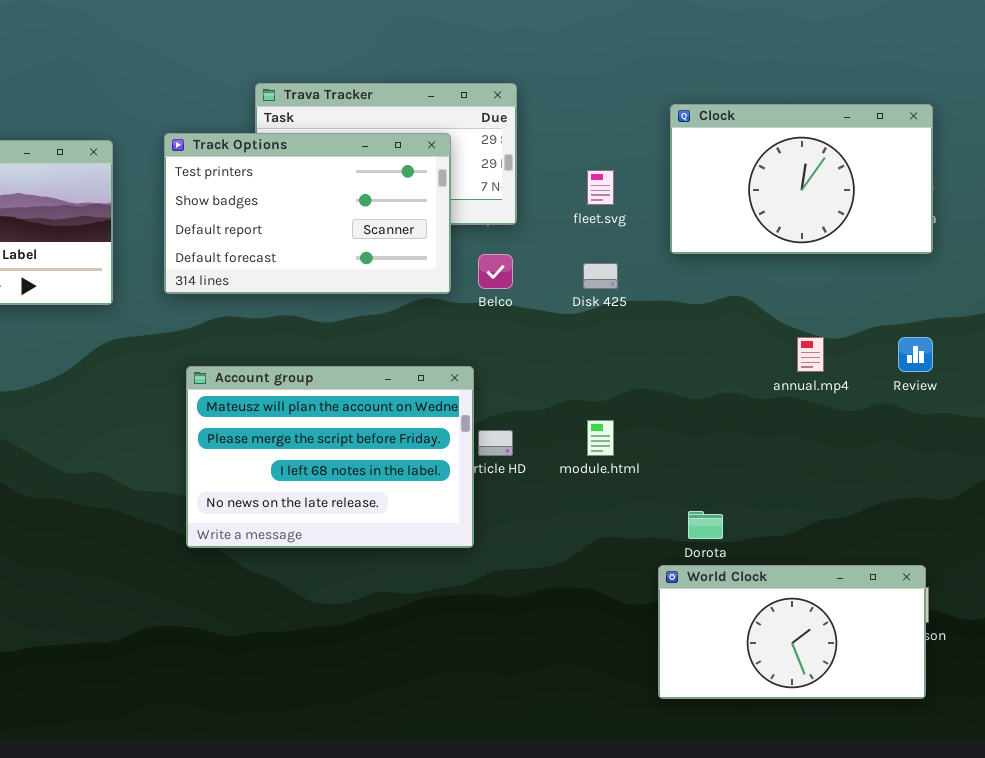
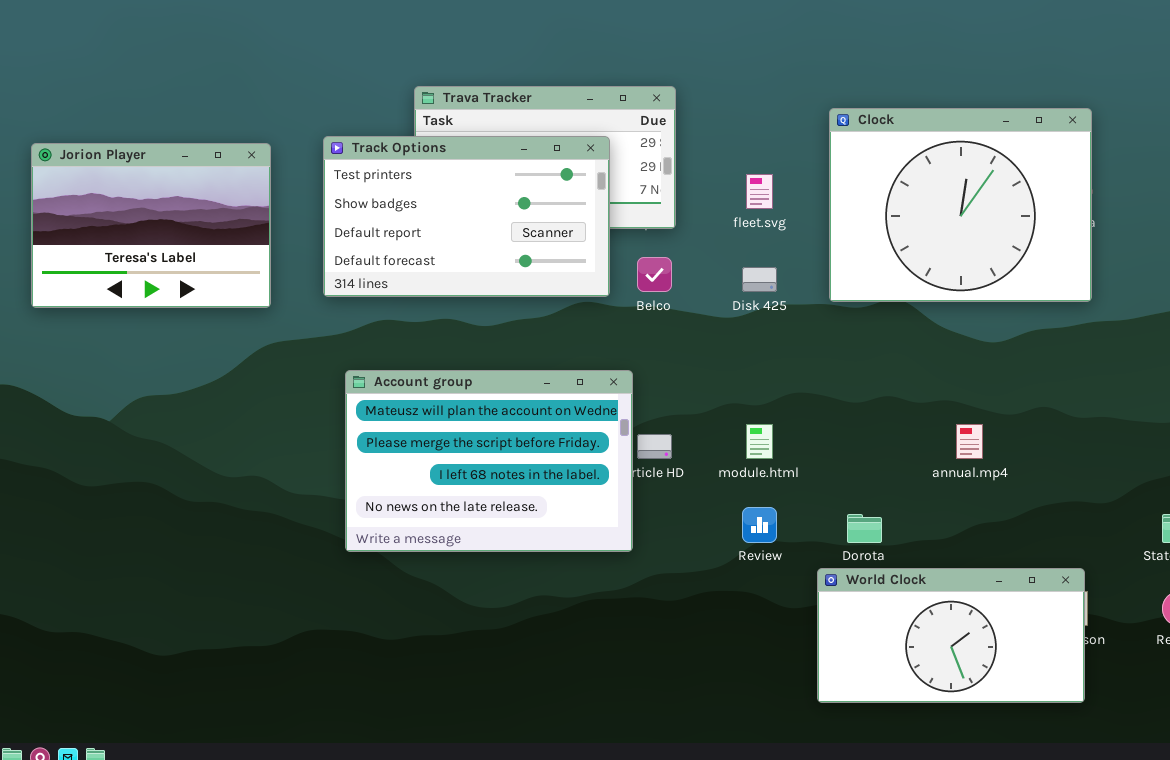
Clock: [670,104,933,254] -> [829,108,1092,302], resized
annual.mp4: [797,337,824,372] -> [956,424,983,459], moved
Review: [898,337,933,372] -> [742,507,777,543], moved

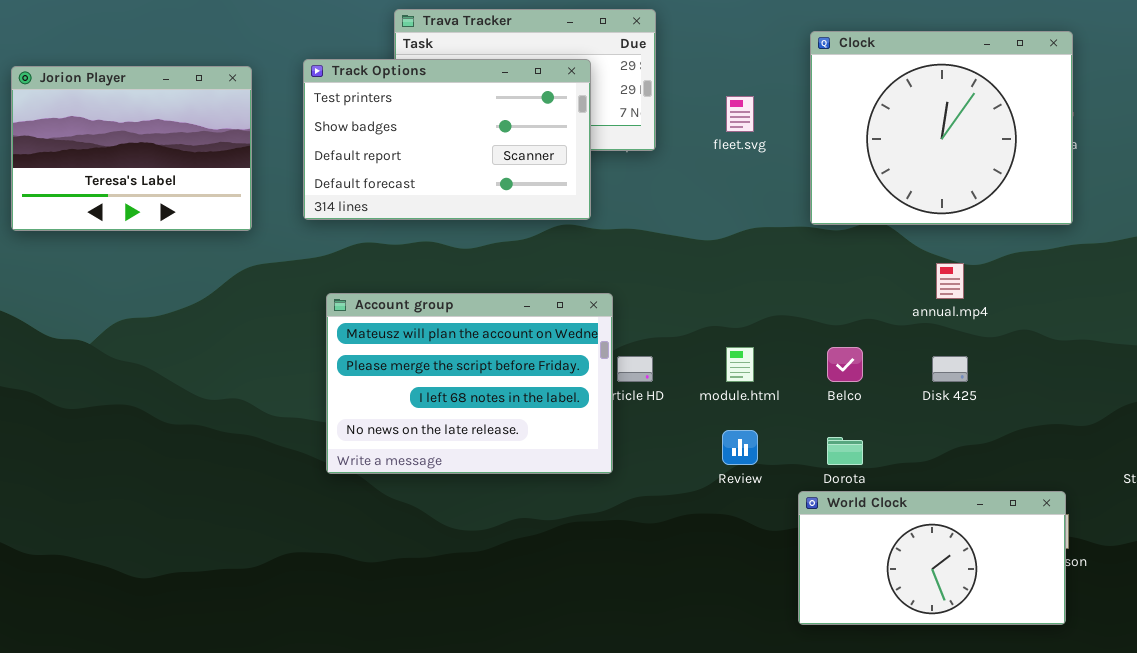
Belco: [637,257,672,292] -> [827,347,863,382], moved
Disk 425: [742,267,777,292] -> [932,356,968,382], moved
annual.mp4: [956,424,983,459] -> [936,263,964,299], moved

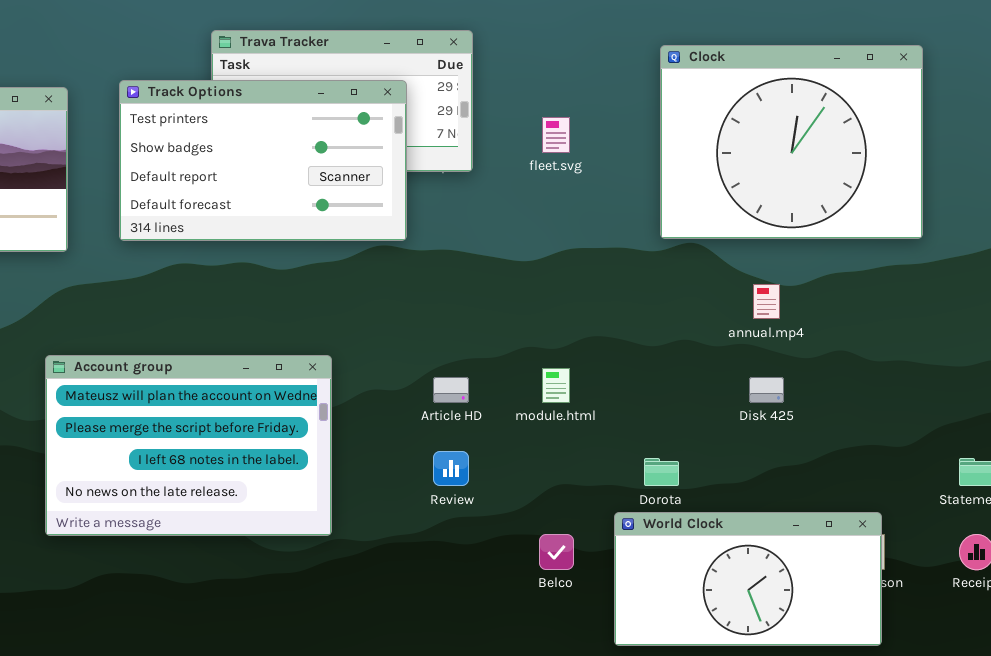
Clock: [810,31,1073,225] -> [660,45,923,239], moved
Account group: [326,293,613,474] -> [45,355,332,536], moved
Belco: [827,347,863,382] -> [539,534,574,570], moved
Review: [722,430,758,465] -> [433,451,469,486], moved

